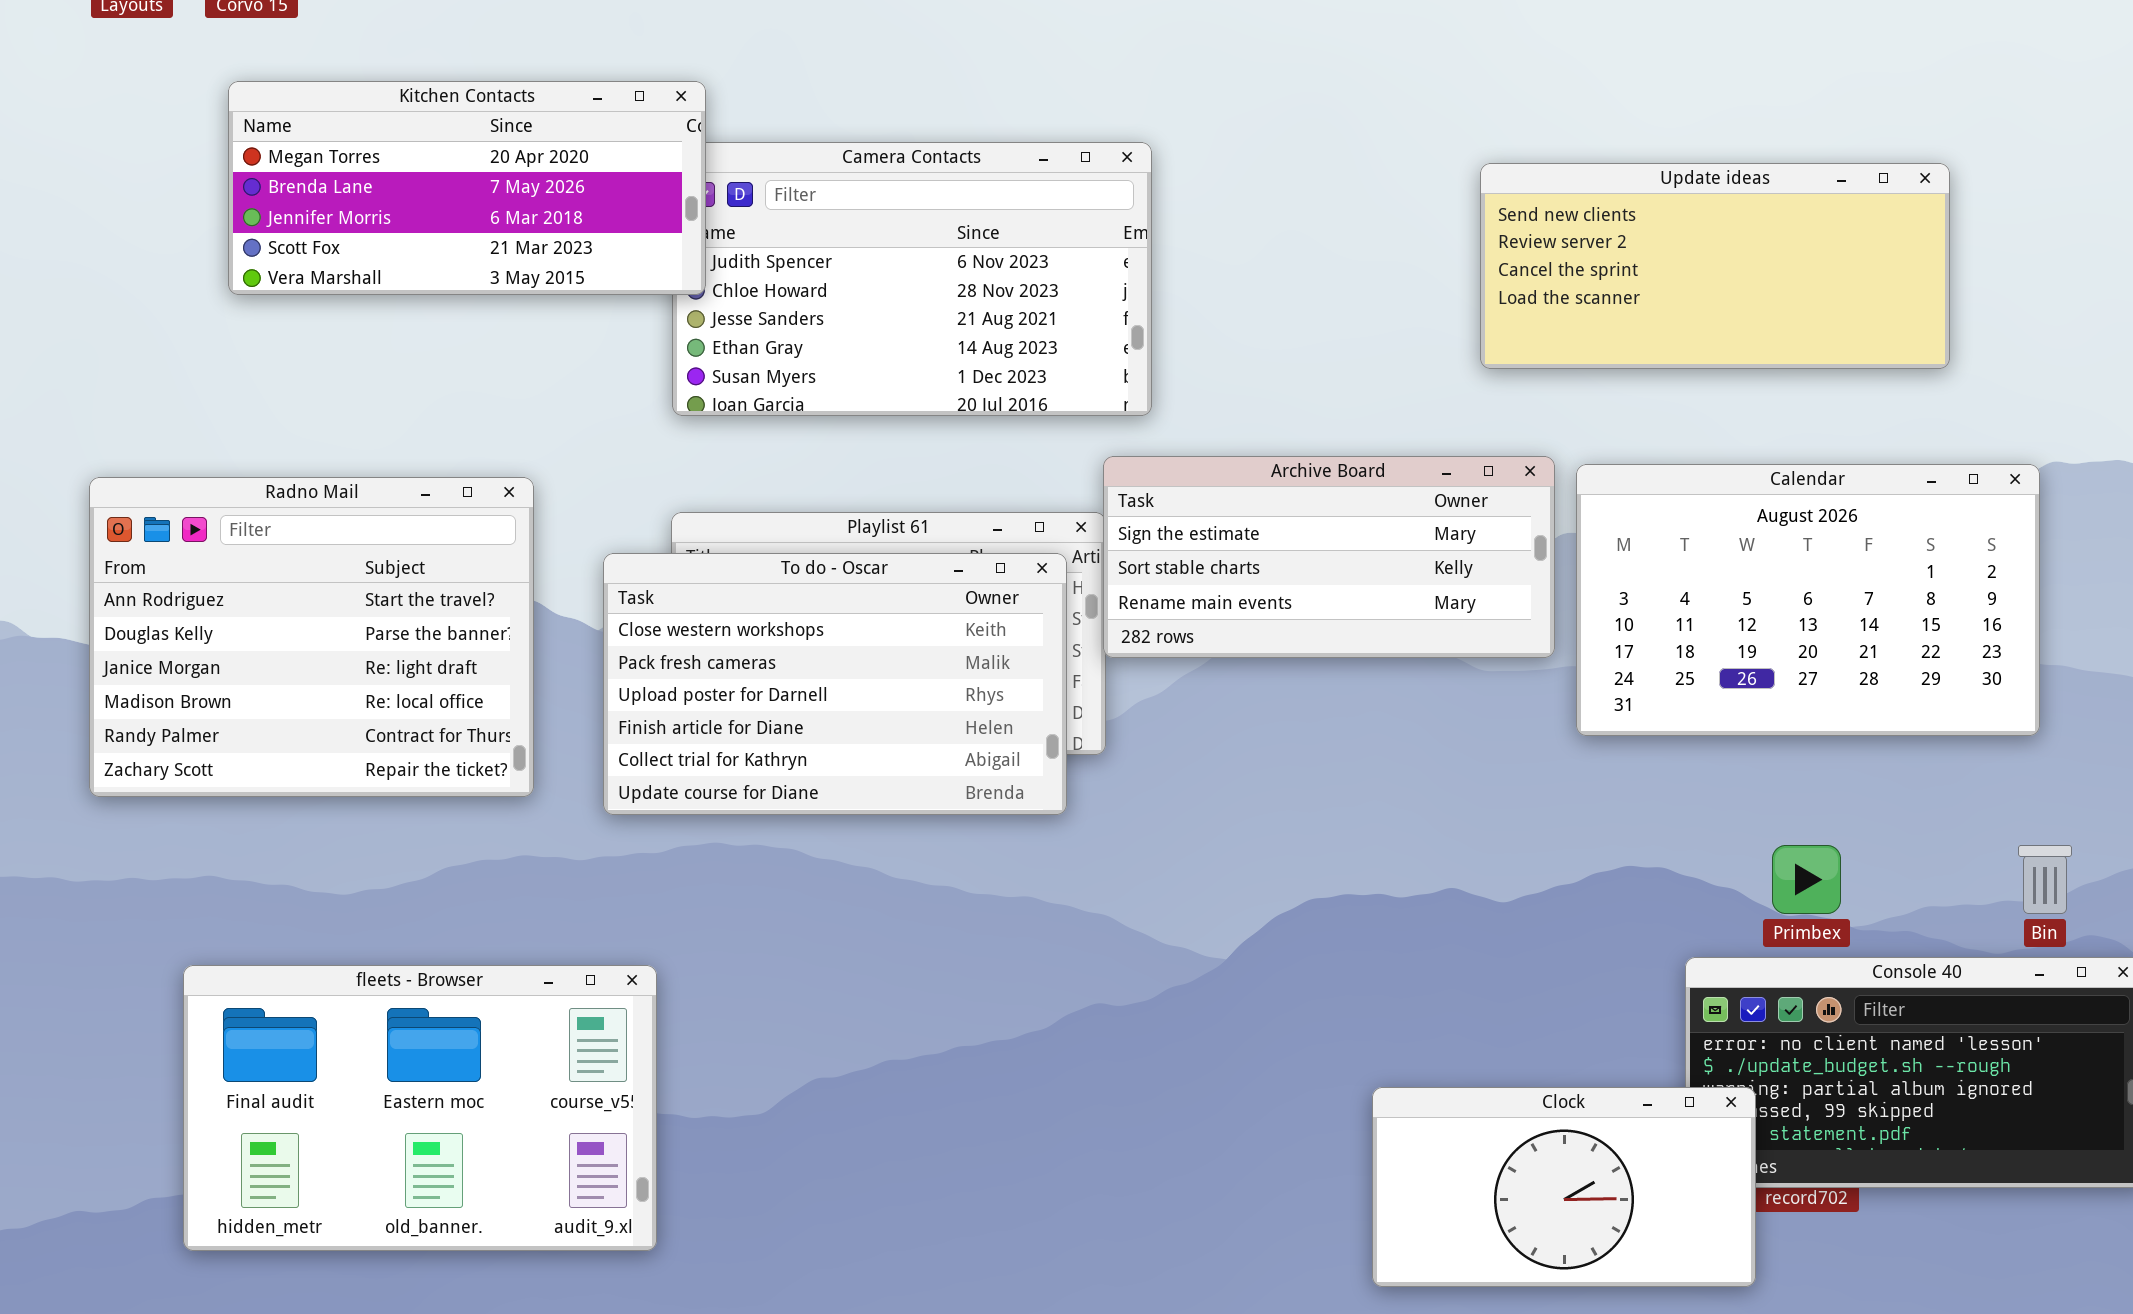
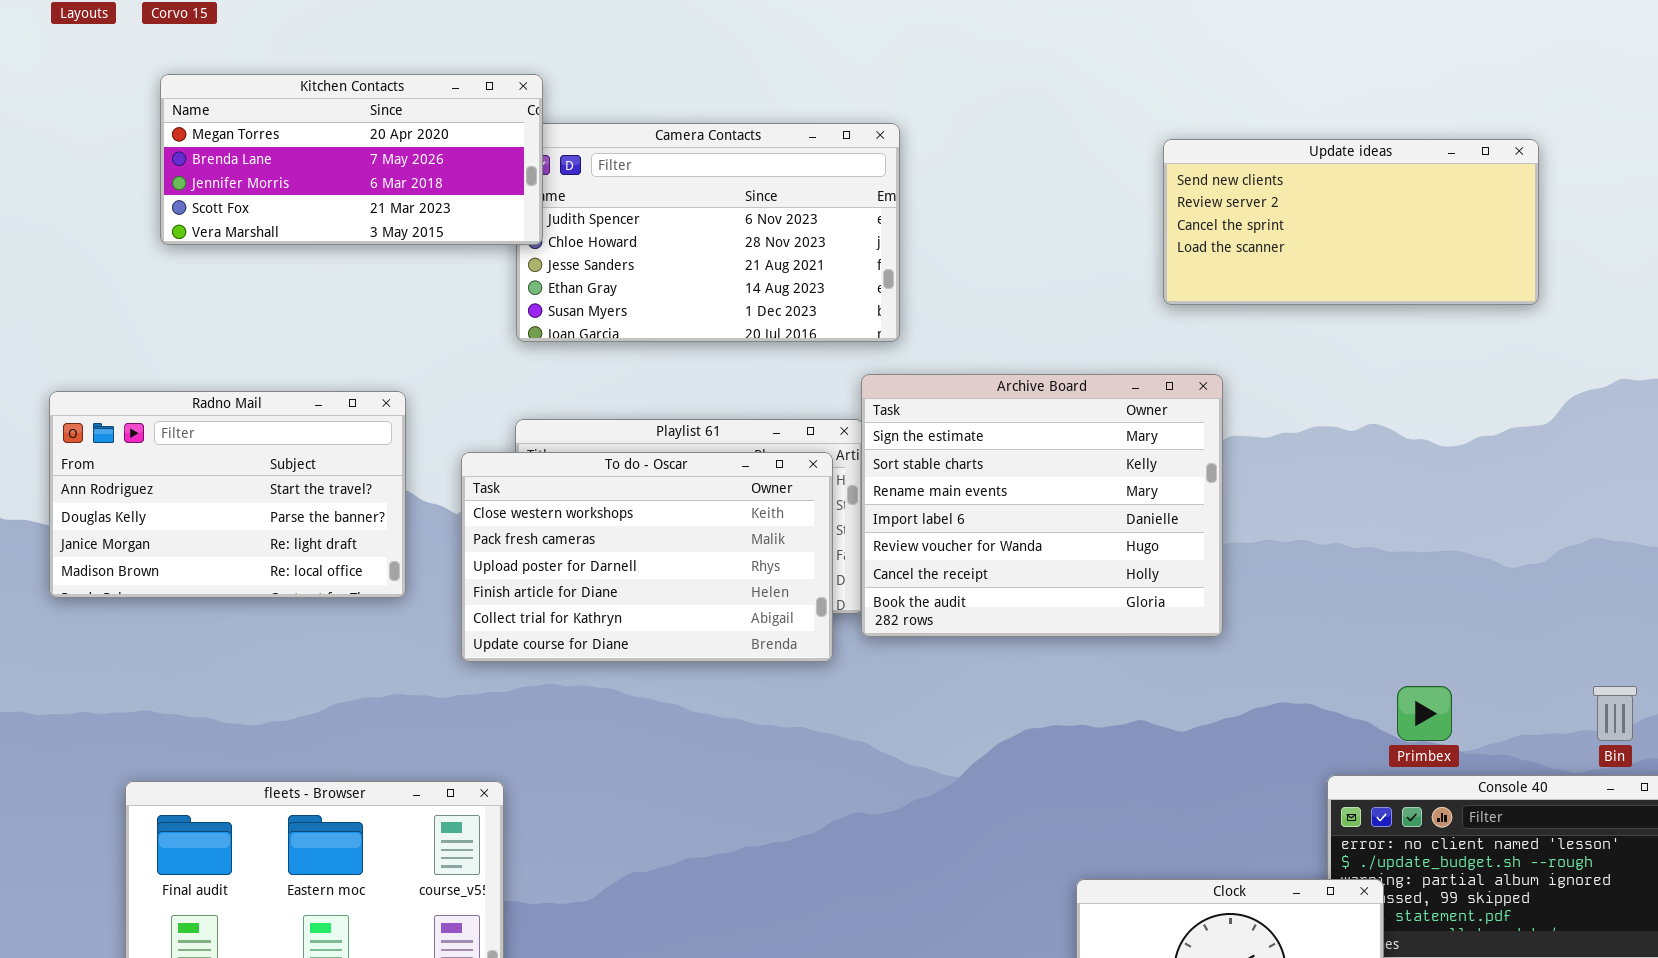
Archive Board: [1103,456,1555,658] -> [861,374,1223,637], resized
Calendar: [1576,464,2040,736] -> none, closed
Radno Mail: [89,477,534,797] -> [49,391,406,598], resized

